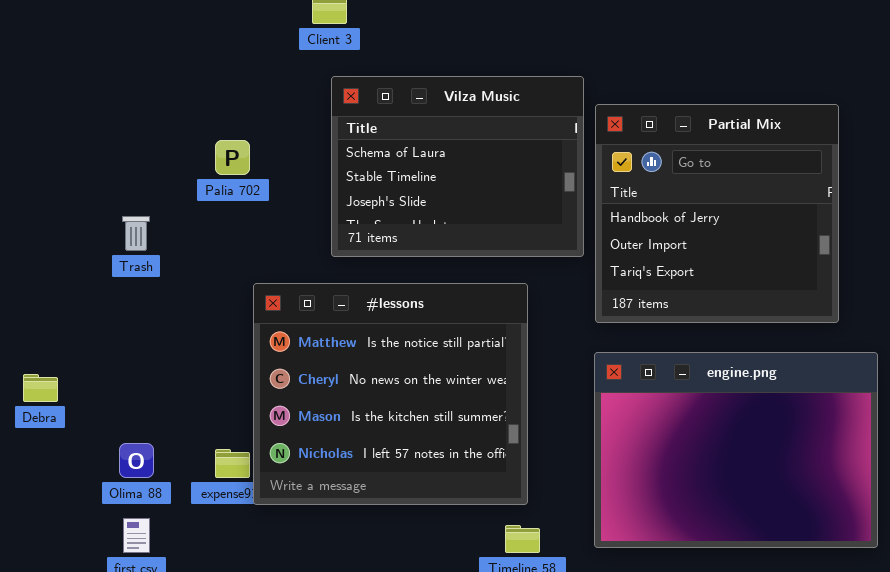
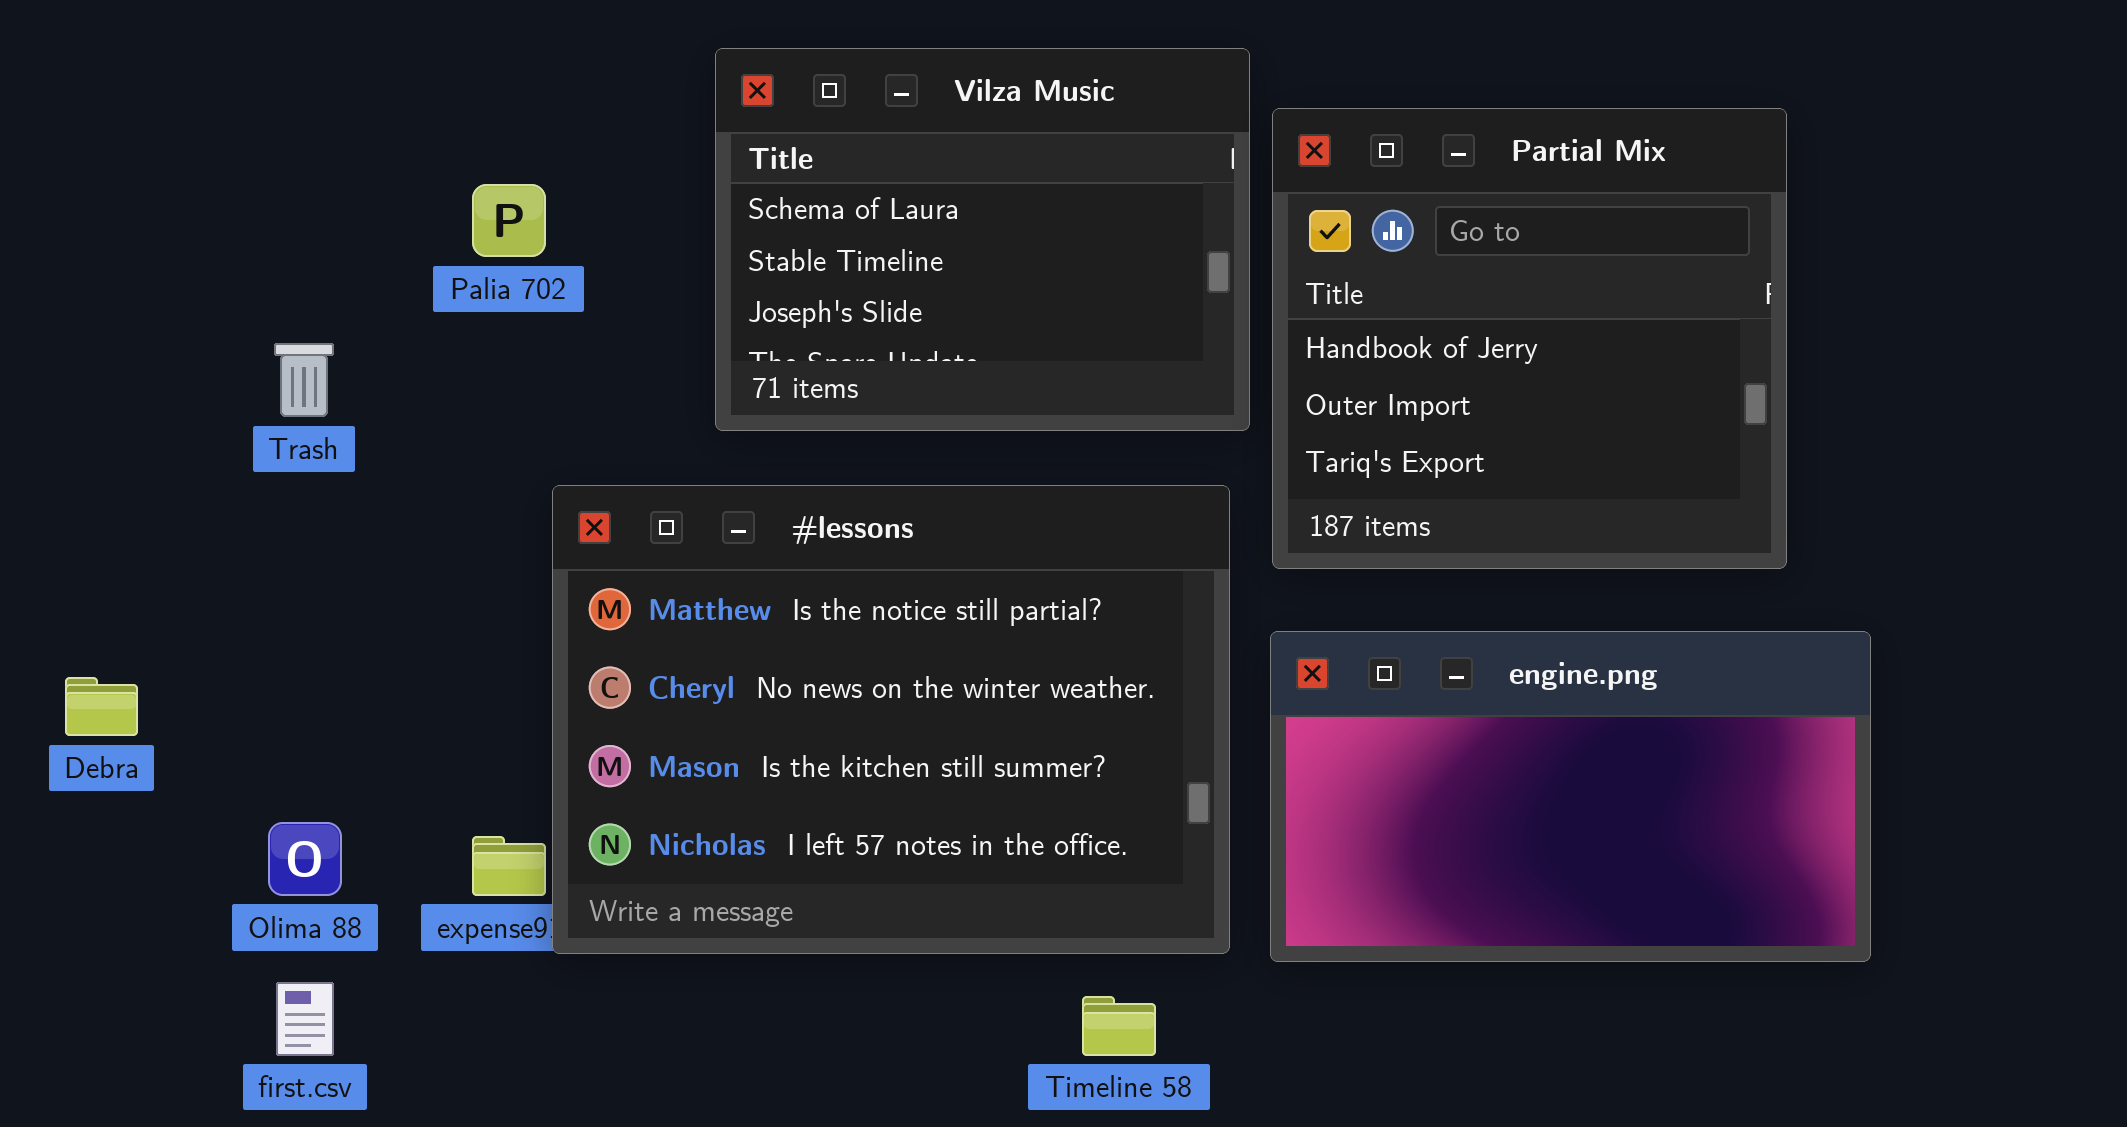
#lessons: [253,283,528,505] -> [552,485,1230,954], resized
engine.png: [594,352,878,548] -> [1270,631,1871,962], resized

